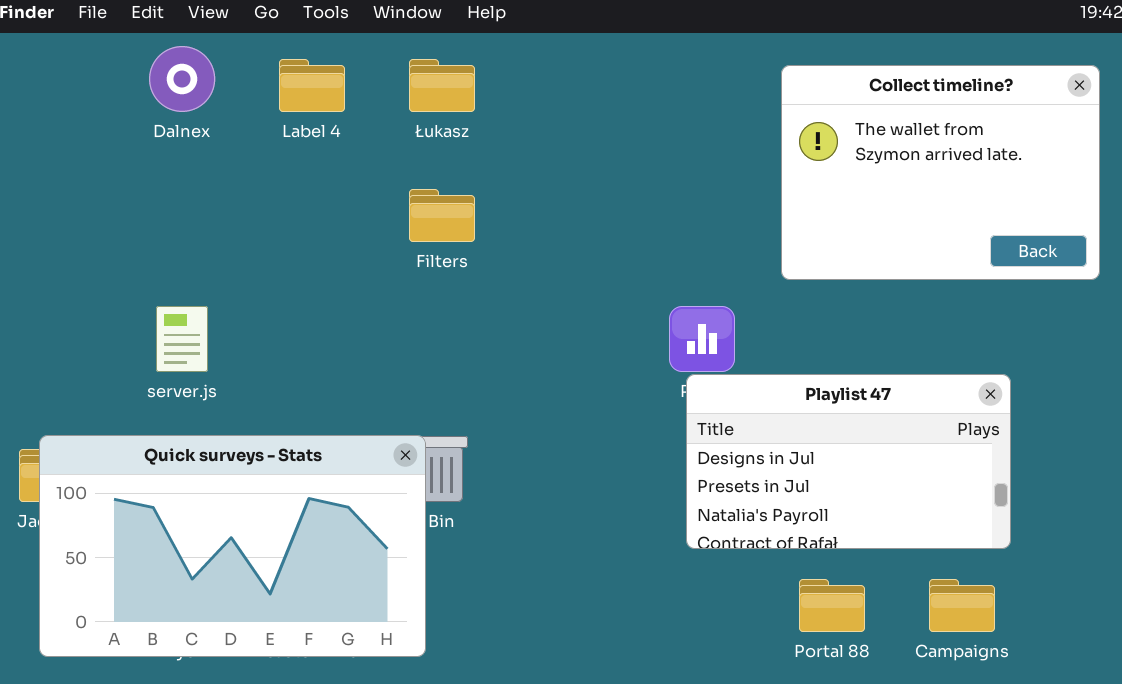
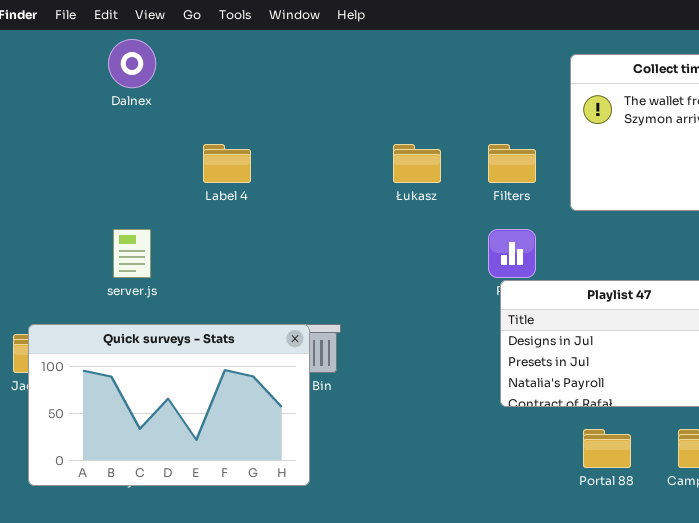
Label 4: [279,59,345,112] -> [203,144,251,183], moved
Łukasz: [409,59,475,112] -> [393,144,441,183], moved
Filters: [409,189,475,242] -> [488,144,536,183], moved

